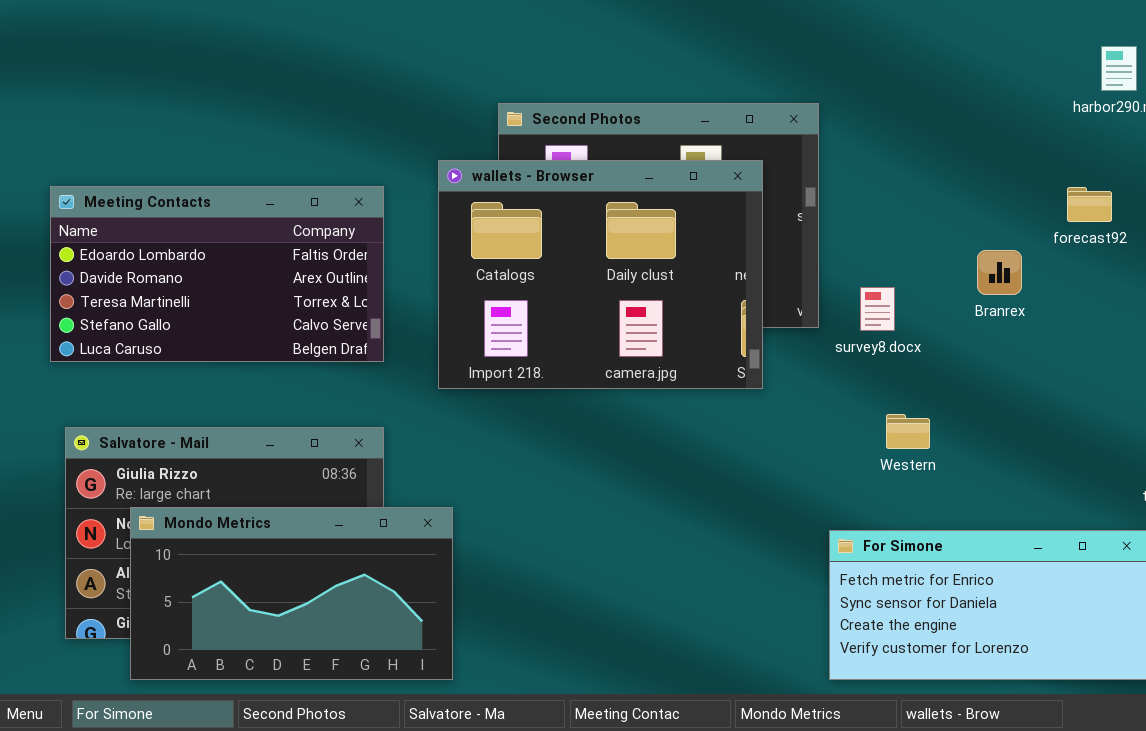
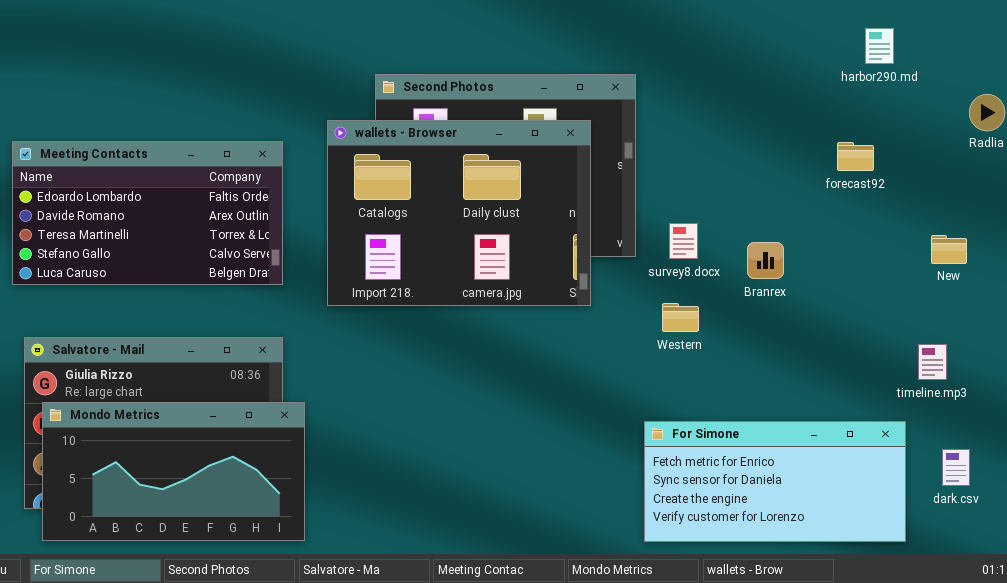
Branrex: [977,250,1022,295] -> [747,242,784,279], moved
Western: [886,414,930,449] -> [662,303,699,332], moved
Mondo Metrics: [130,507,453,680] -> [42,402,305,541], moved

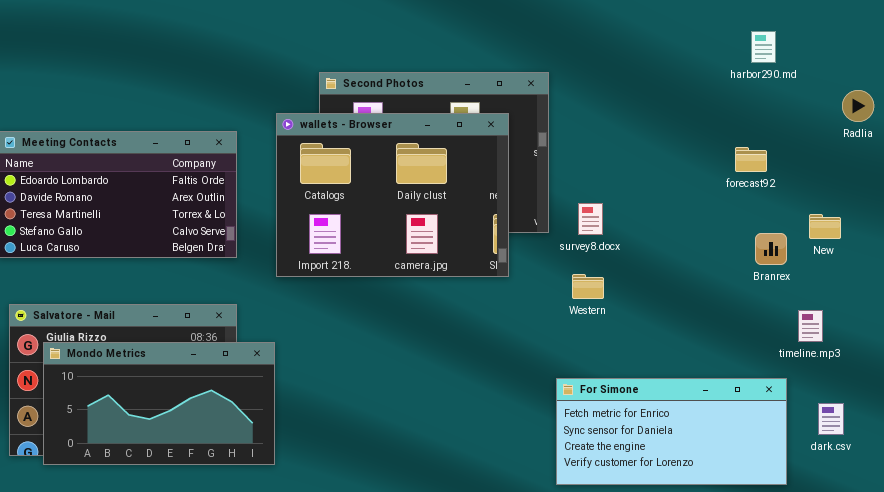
forecast92: [837,142,874,171] -> [735,147,767,172], moved
Branrex: [747,242,784,279] -> [755,233,787,265], moved
Mondo Metrics: [42,402,305,541] -> [43,342,275,465], moved

